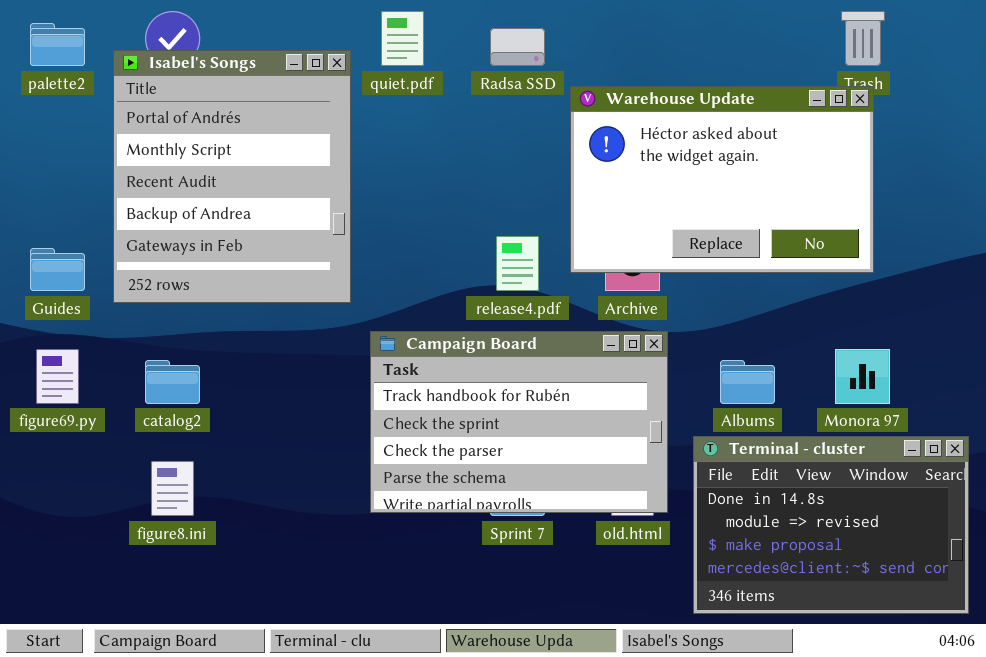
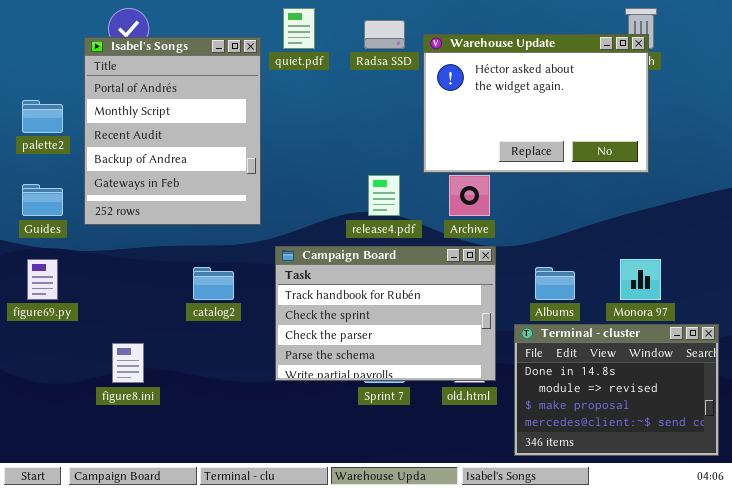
palette2: [30,23,85,66] -> [22,100,63,133], moved
Warehouse Update: [570,86,874,273] -> [423,34,649,173], moved
catalog2: [145,360,200,404] -> [193,267,234,300], moved

